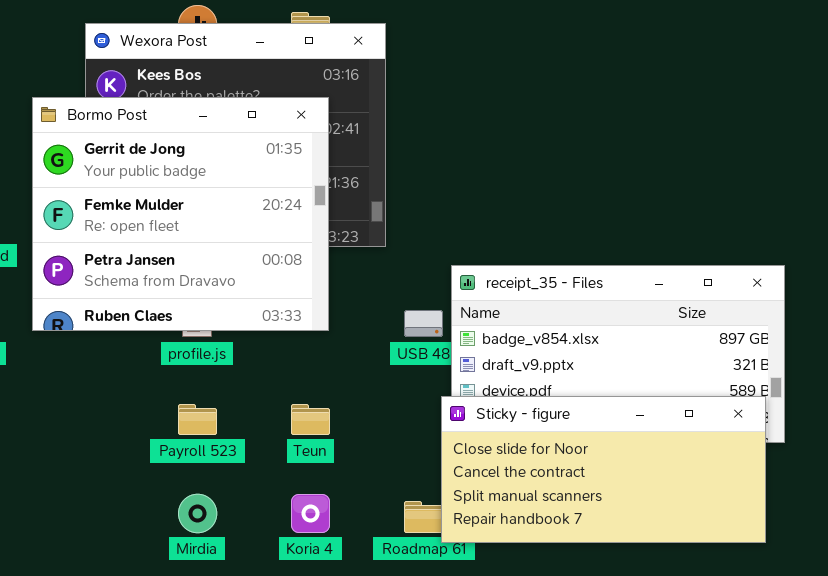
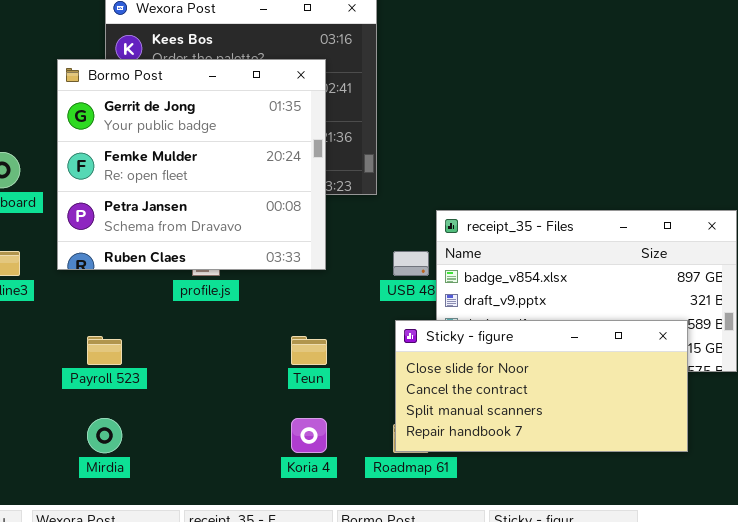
Sticky - figure: [441,396,766,543] -> [395,320,688,452], moved
Payroll 523: [178,404,217,435] -> [87,336,122,365], moved
Mirdia: [178,494,217,533] -> [87,418,122,453], moved

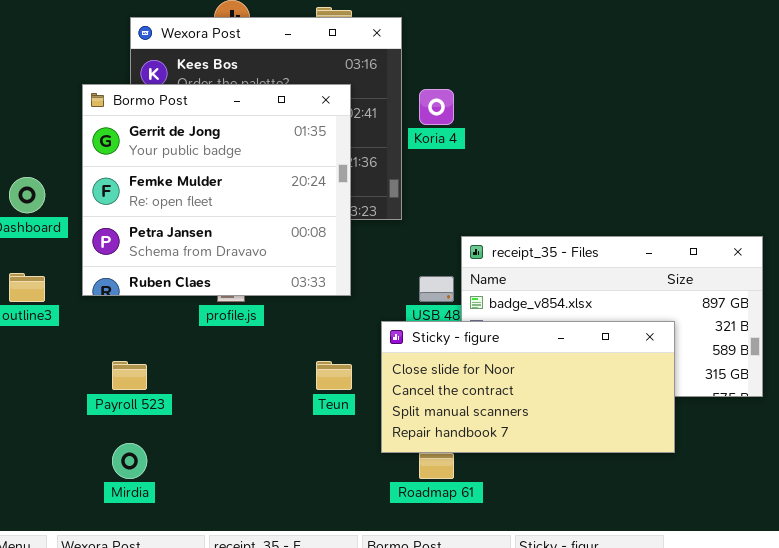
Sticky - figure: [395,320,688,452] -> [381,321,675,453], moved
Koria 4: [291,418,327,453] -> [419,89,454,125], moved

